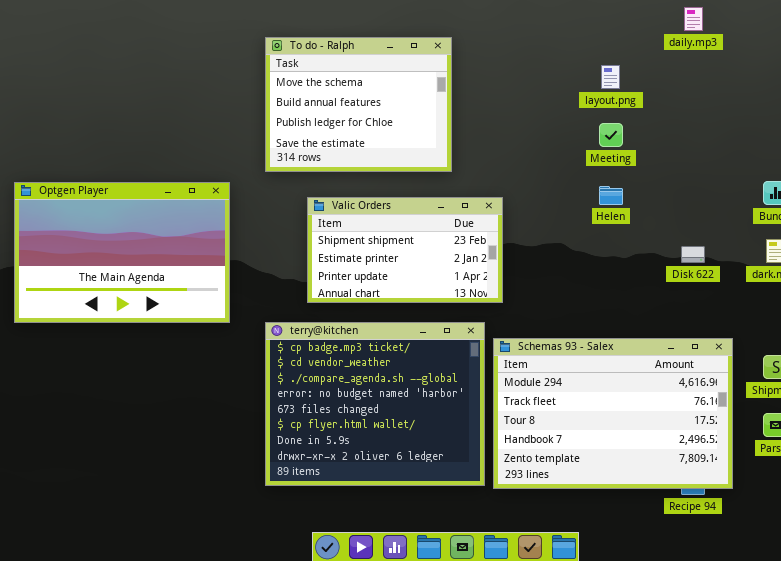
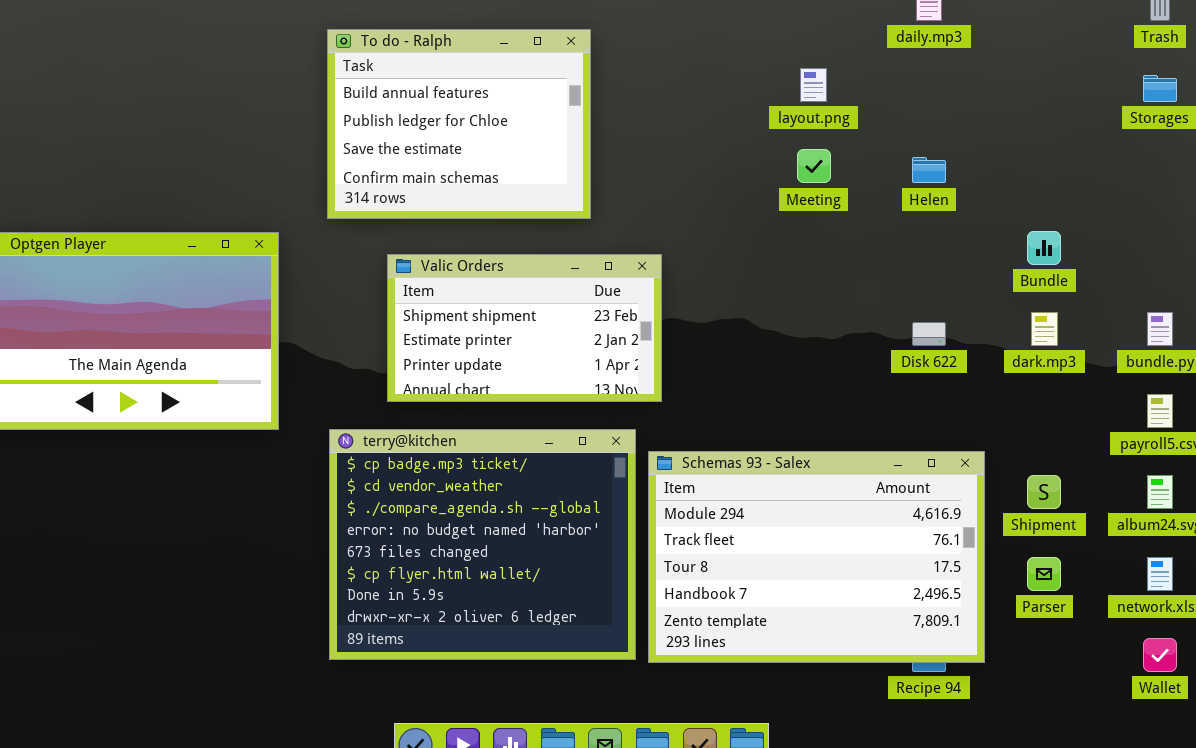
To do - Ralph: [265,37,452,172] -> [327,29,591,219], scrolled down 1 row
Helen: [599,186,623,205] -> [912,157,946,183], moved

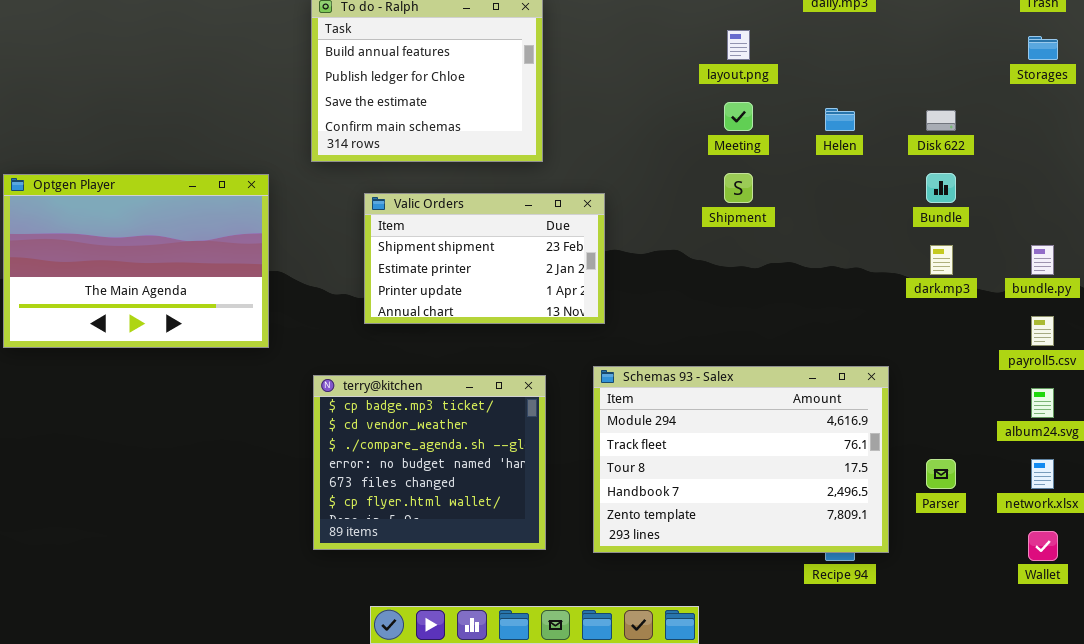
Disk 622: [912,322,946,346] -> [926,110,956,131], moved
terry@kitchen: [329,429,636,660] -> [313,375,546,550], resized
Shipment: [1027,475,1061,509] -> [724,173,753,203], moved

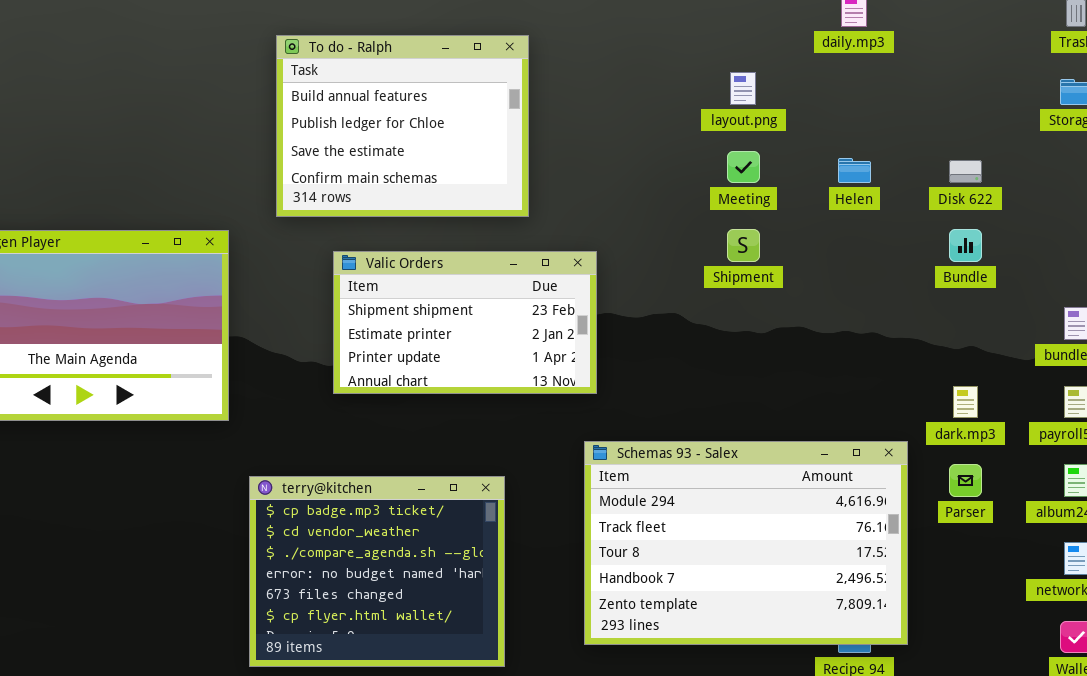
dark.mp3: [930,245,953,275] -> [953,386,978,418], moved
terry@kitchen: [313,375,546,550] -> [249,476,505,667], moved
Parser: [926,459,956,489] -> [949,464,982,497], moved

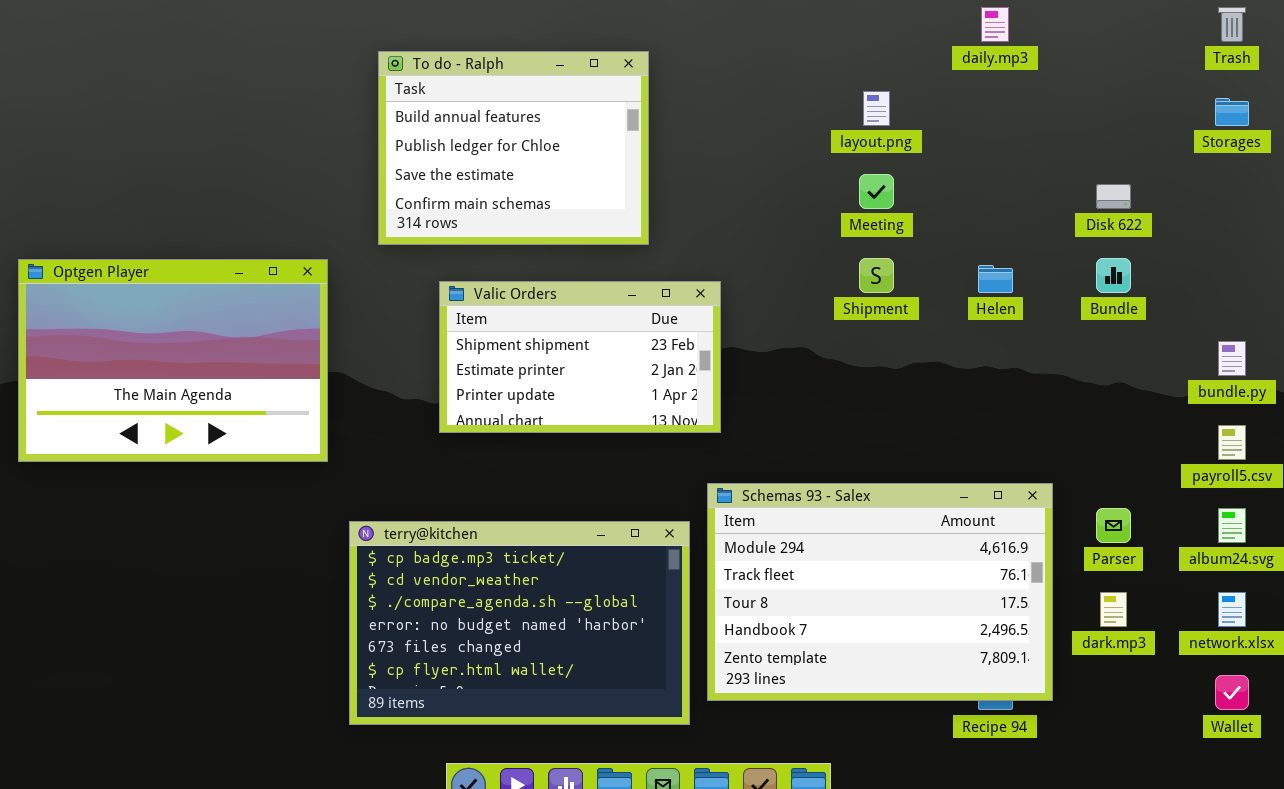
Helen: [838,158,871,183] -> [978,265,1013,293], moved
dark.mp3: [953,386,978,418] -> [1100,592,1127,627], moved
terry@kitchen: [249,476,505,667] -> [349,521,690,725], resized

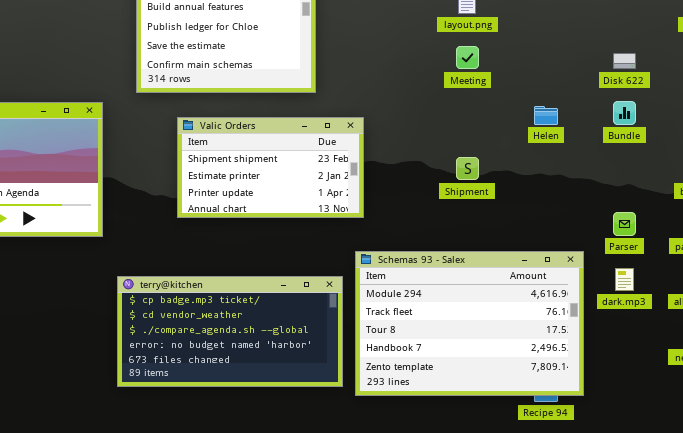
Shipment: [859,258,894,293] -> [456,157,479,180], moved
Parser: [1096,508,1131,543] -> [613,212,636,236], moved
terry@kitchen: [349,521,690,725] -> [117,276,343,387], resized
dark.mp3: [1100,592,1127,627] -> [615,268,634,291], moved

